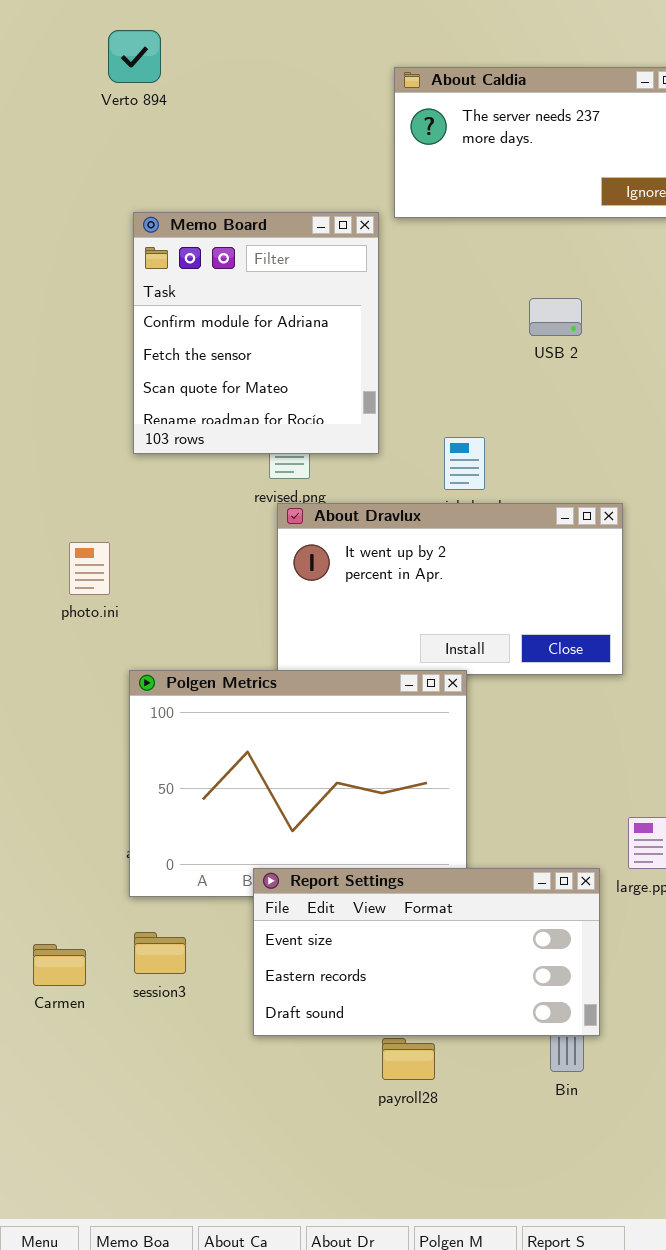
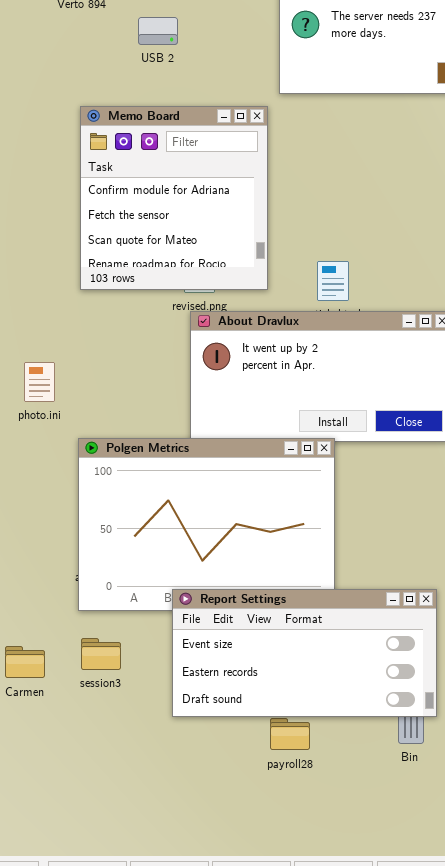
Memo Board: [133,212,379,454] -> [80,106,268,290], moved
USB 2: [529,298,582,336] -> [138,17,178,45], moved
photo.ini: [69,542,110,595] -> [24,362,55,402], moved

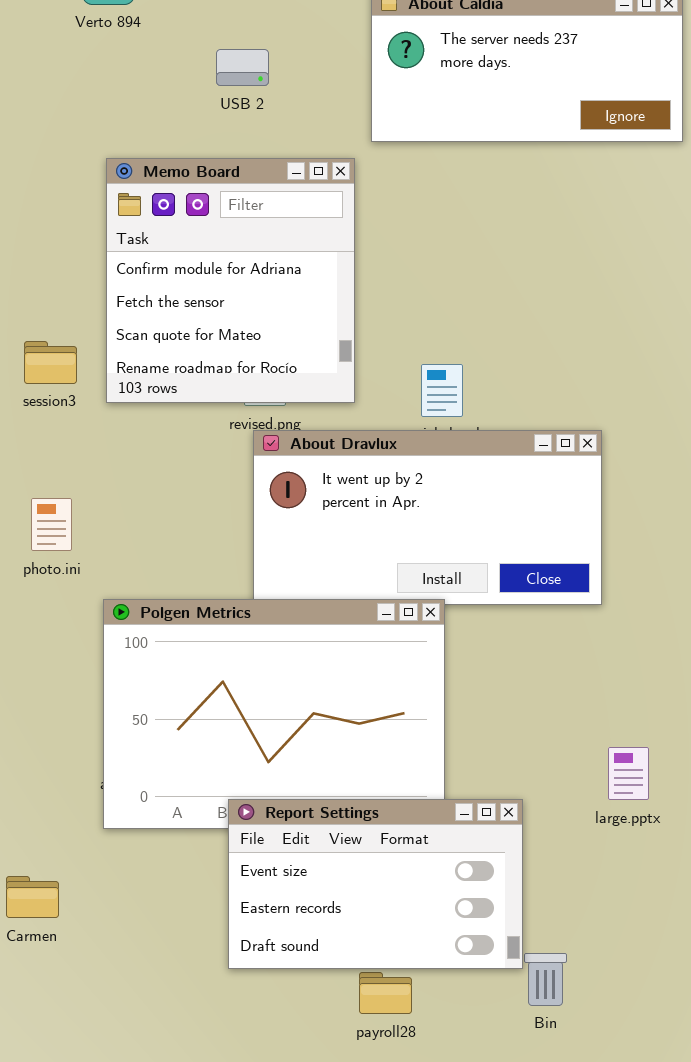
USB 2: [138,17,178,45] -> [216,49,269,86], moved
Report Settings: [172,589,437,717] -> [228,799,523,969], resized
session3: [81,638,121,670] -> [24,341,77,384], moved

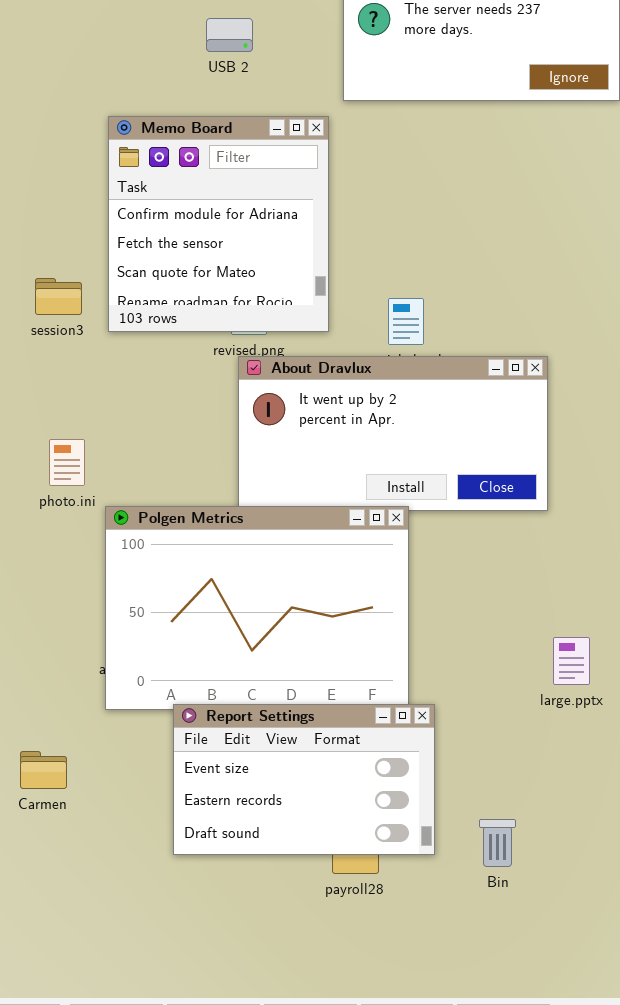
photo.ini: [31,498,72,551] -> [49,439,85,486], moved
Report Settings: [228,799,523,969] -> [173,704,435,855], moved

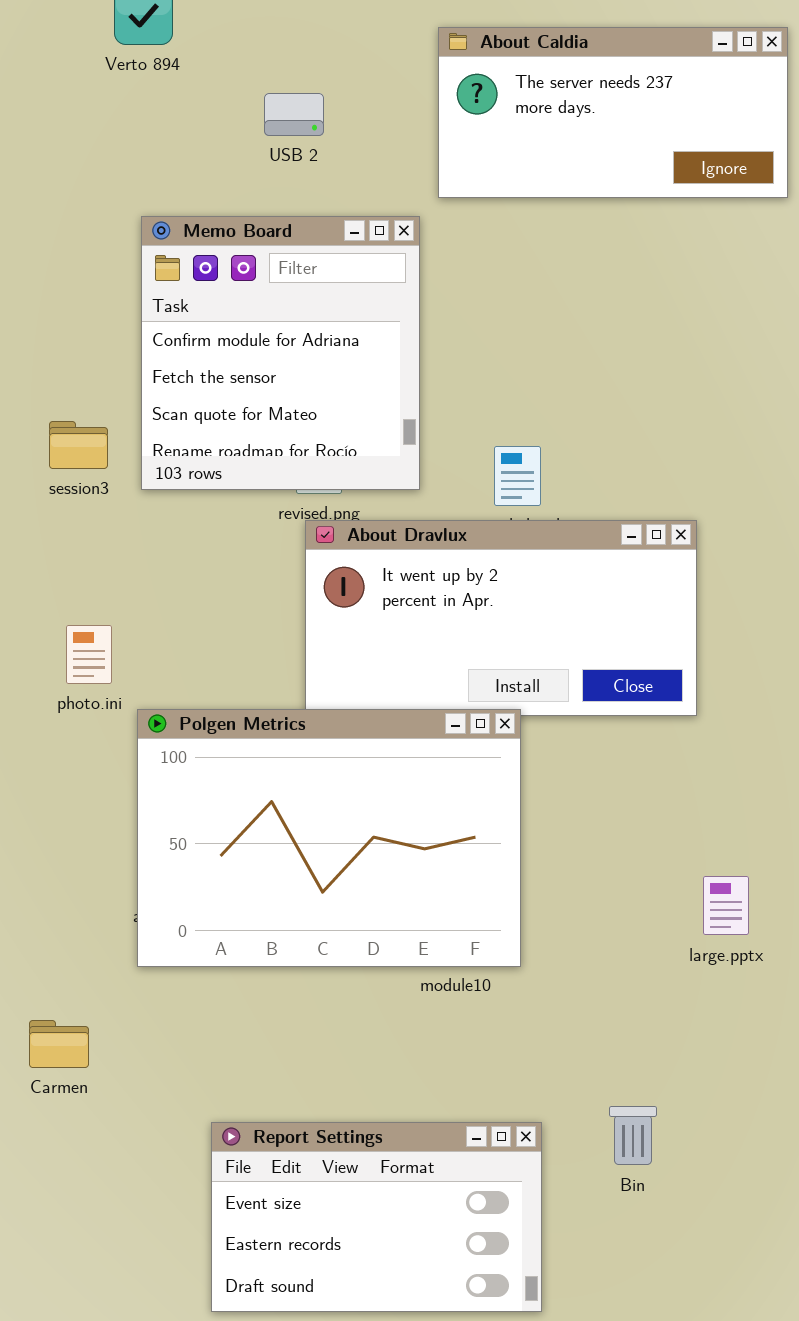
Report Settings: [173,704,435,855] -> [211,1122,542,1312], moved

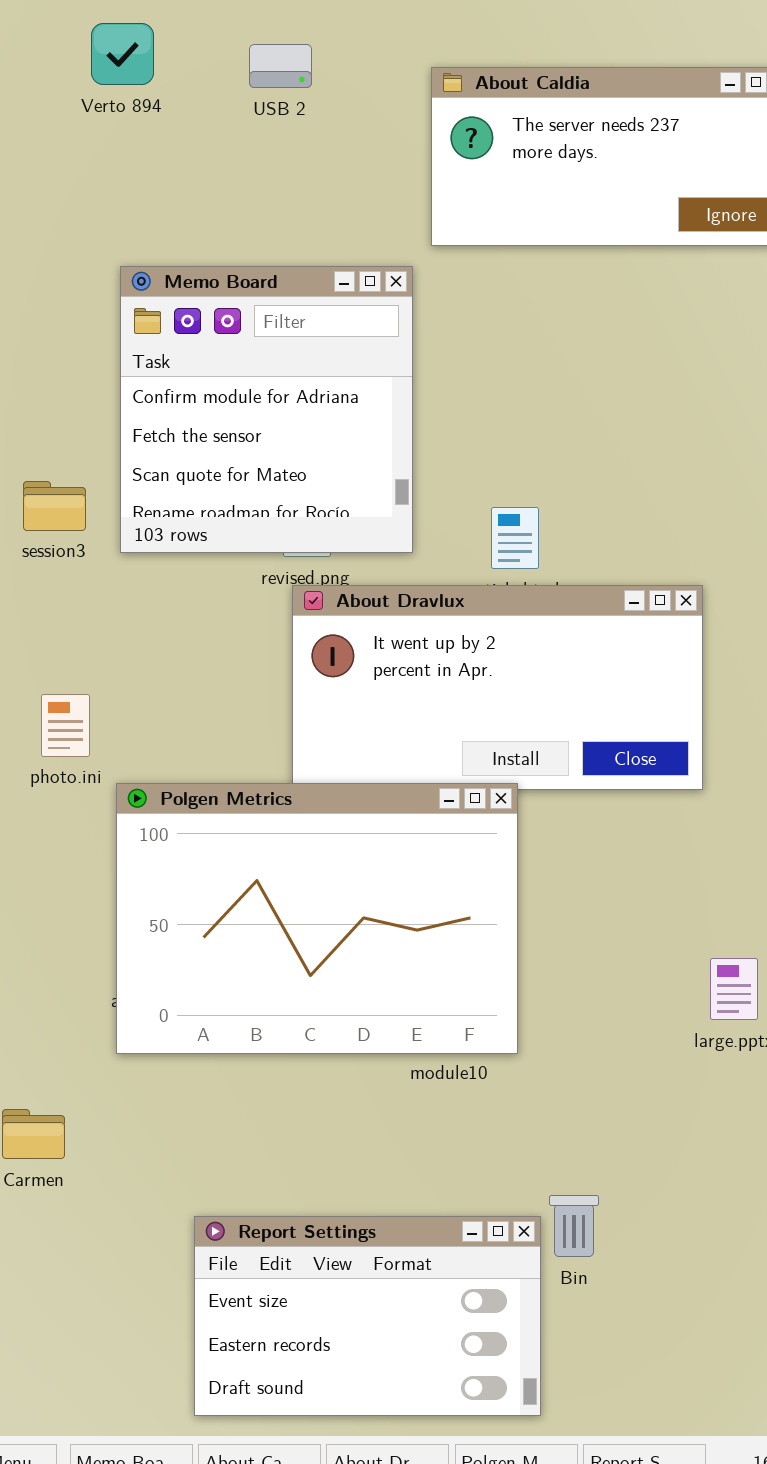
USB 2: [264,93,324,136] -> [249,44,312,88], moved
Bin: [609,1106,657,1165] -> [549,1195,599,1257], moved

